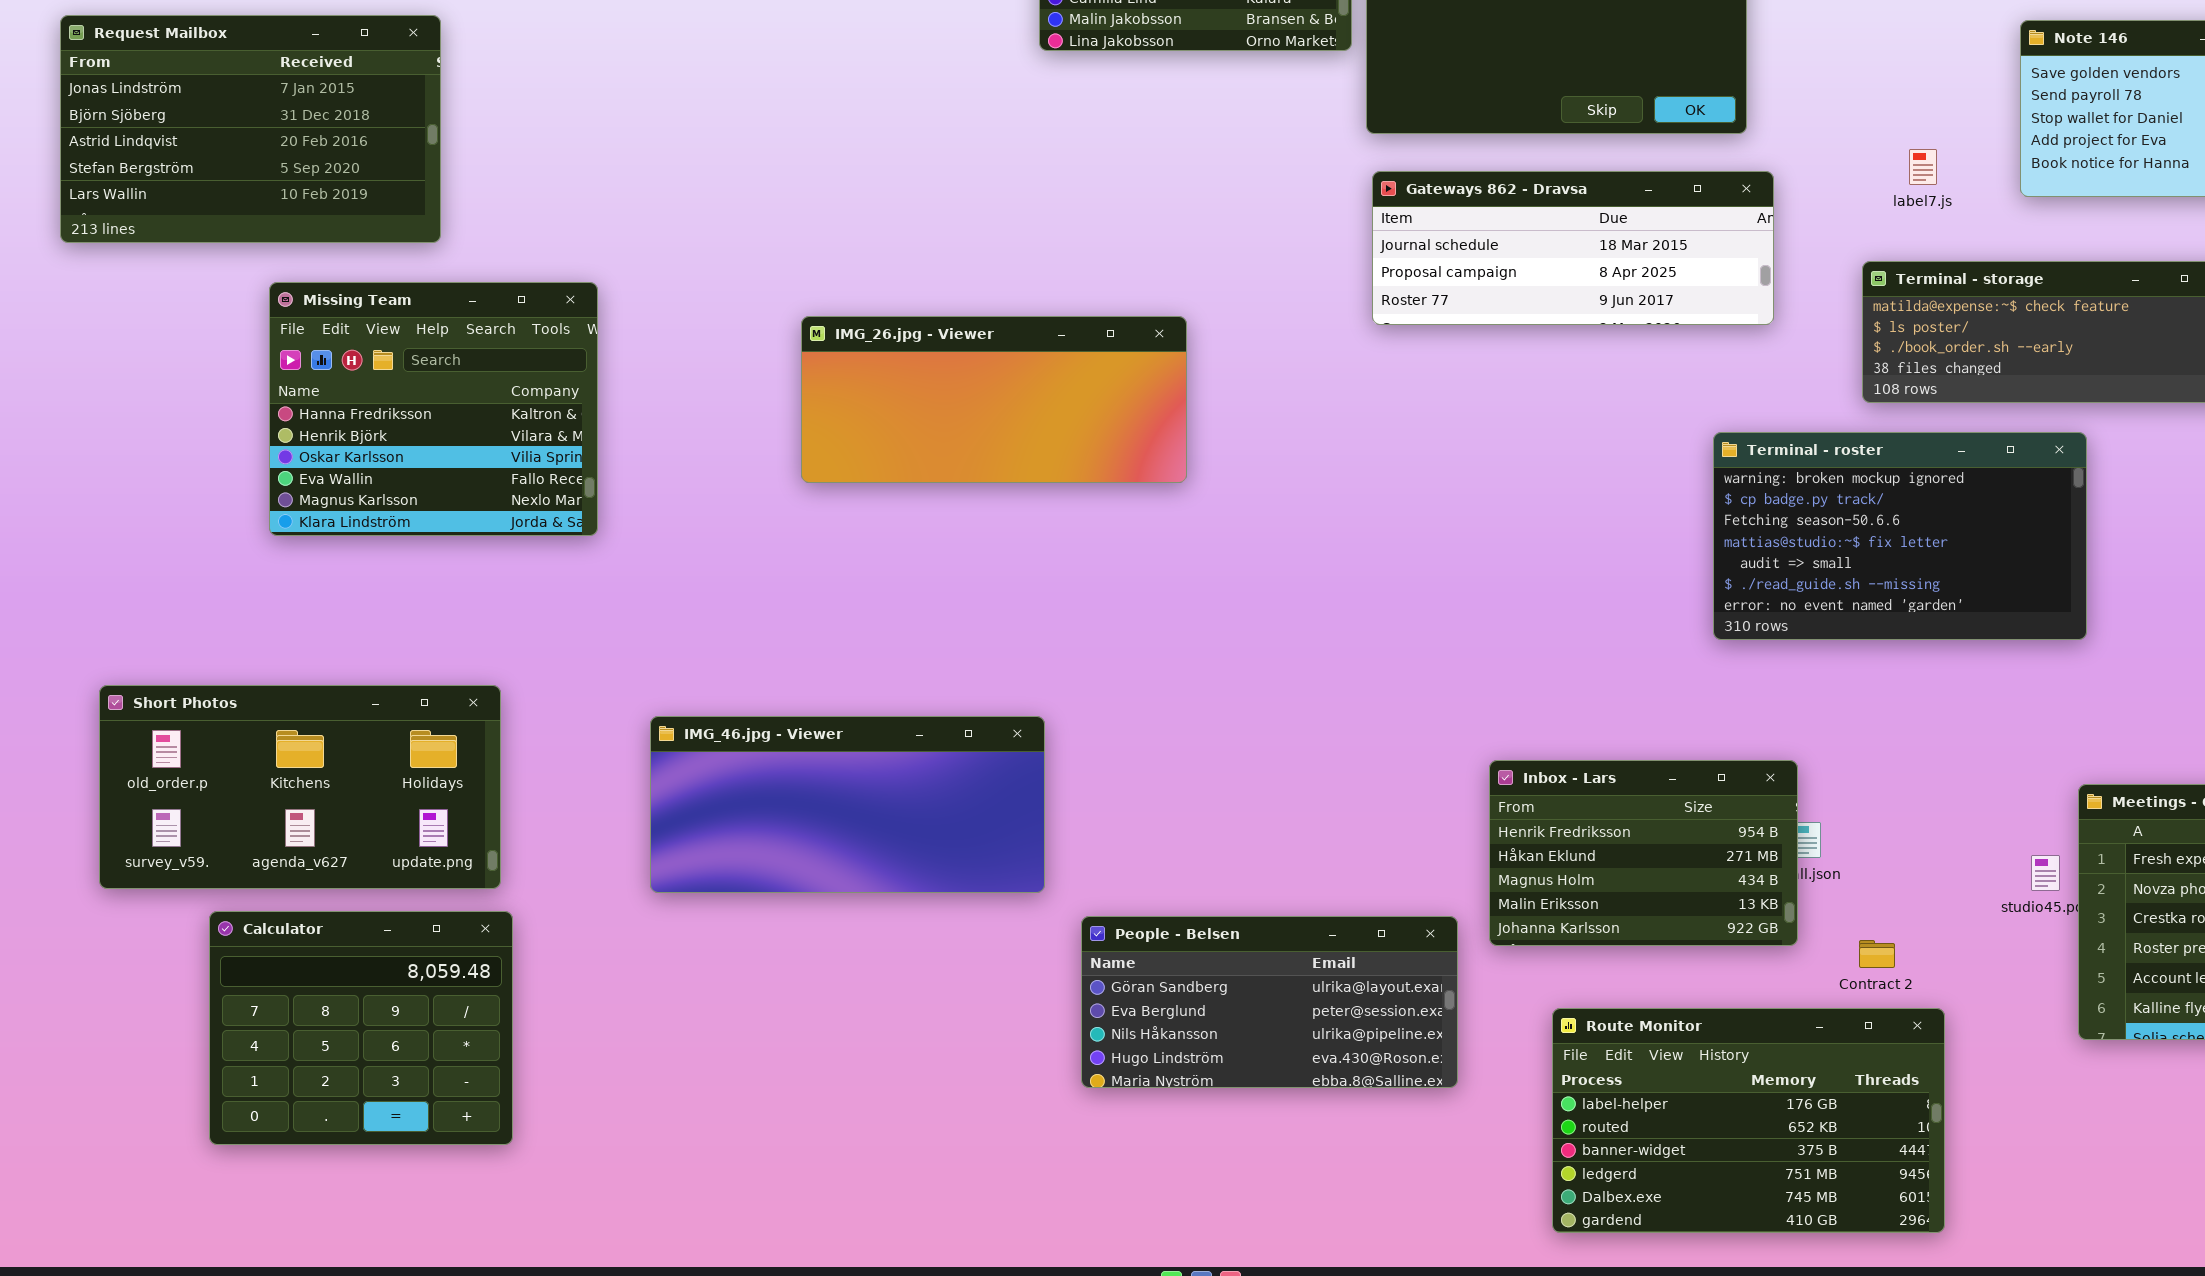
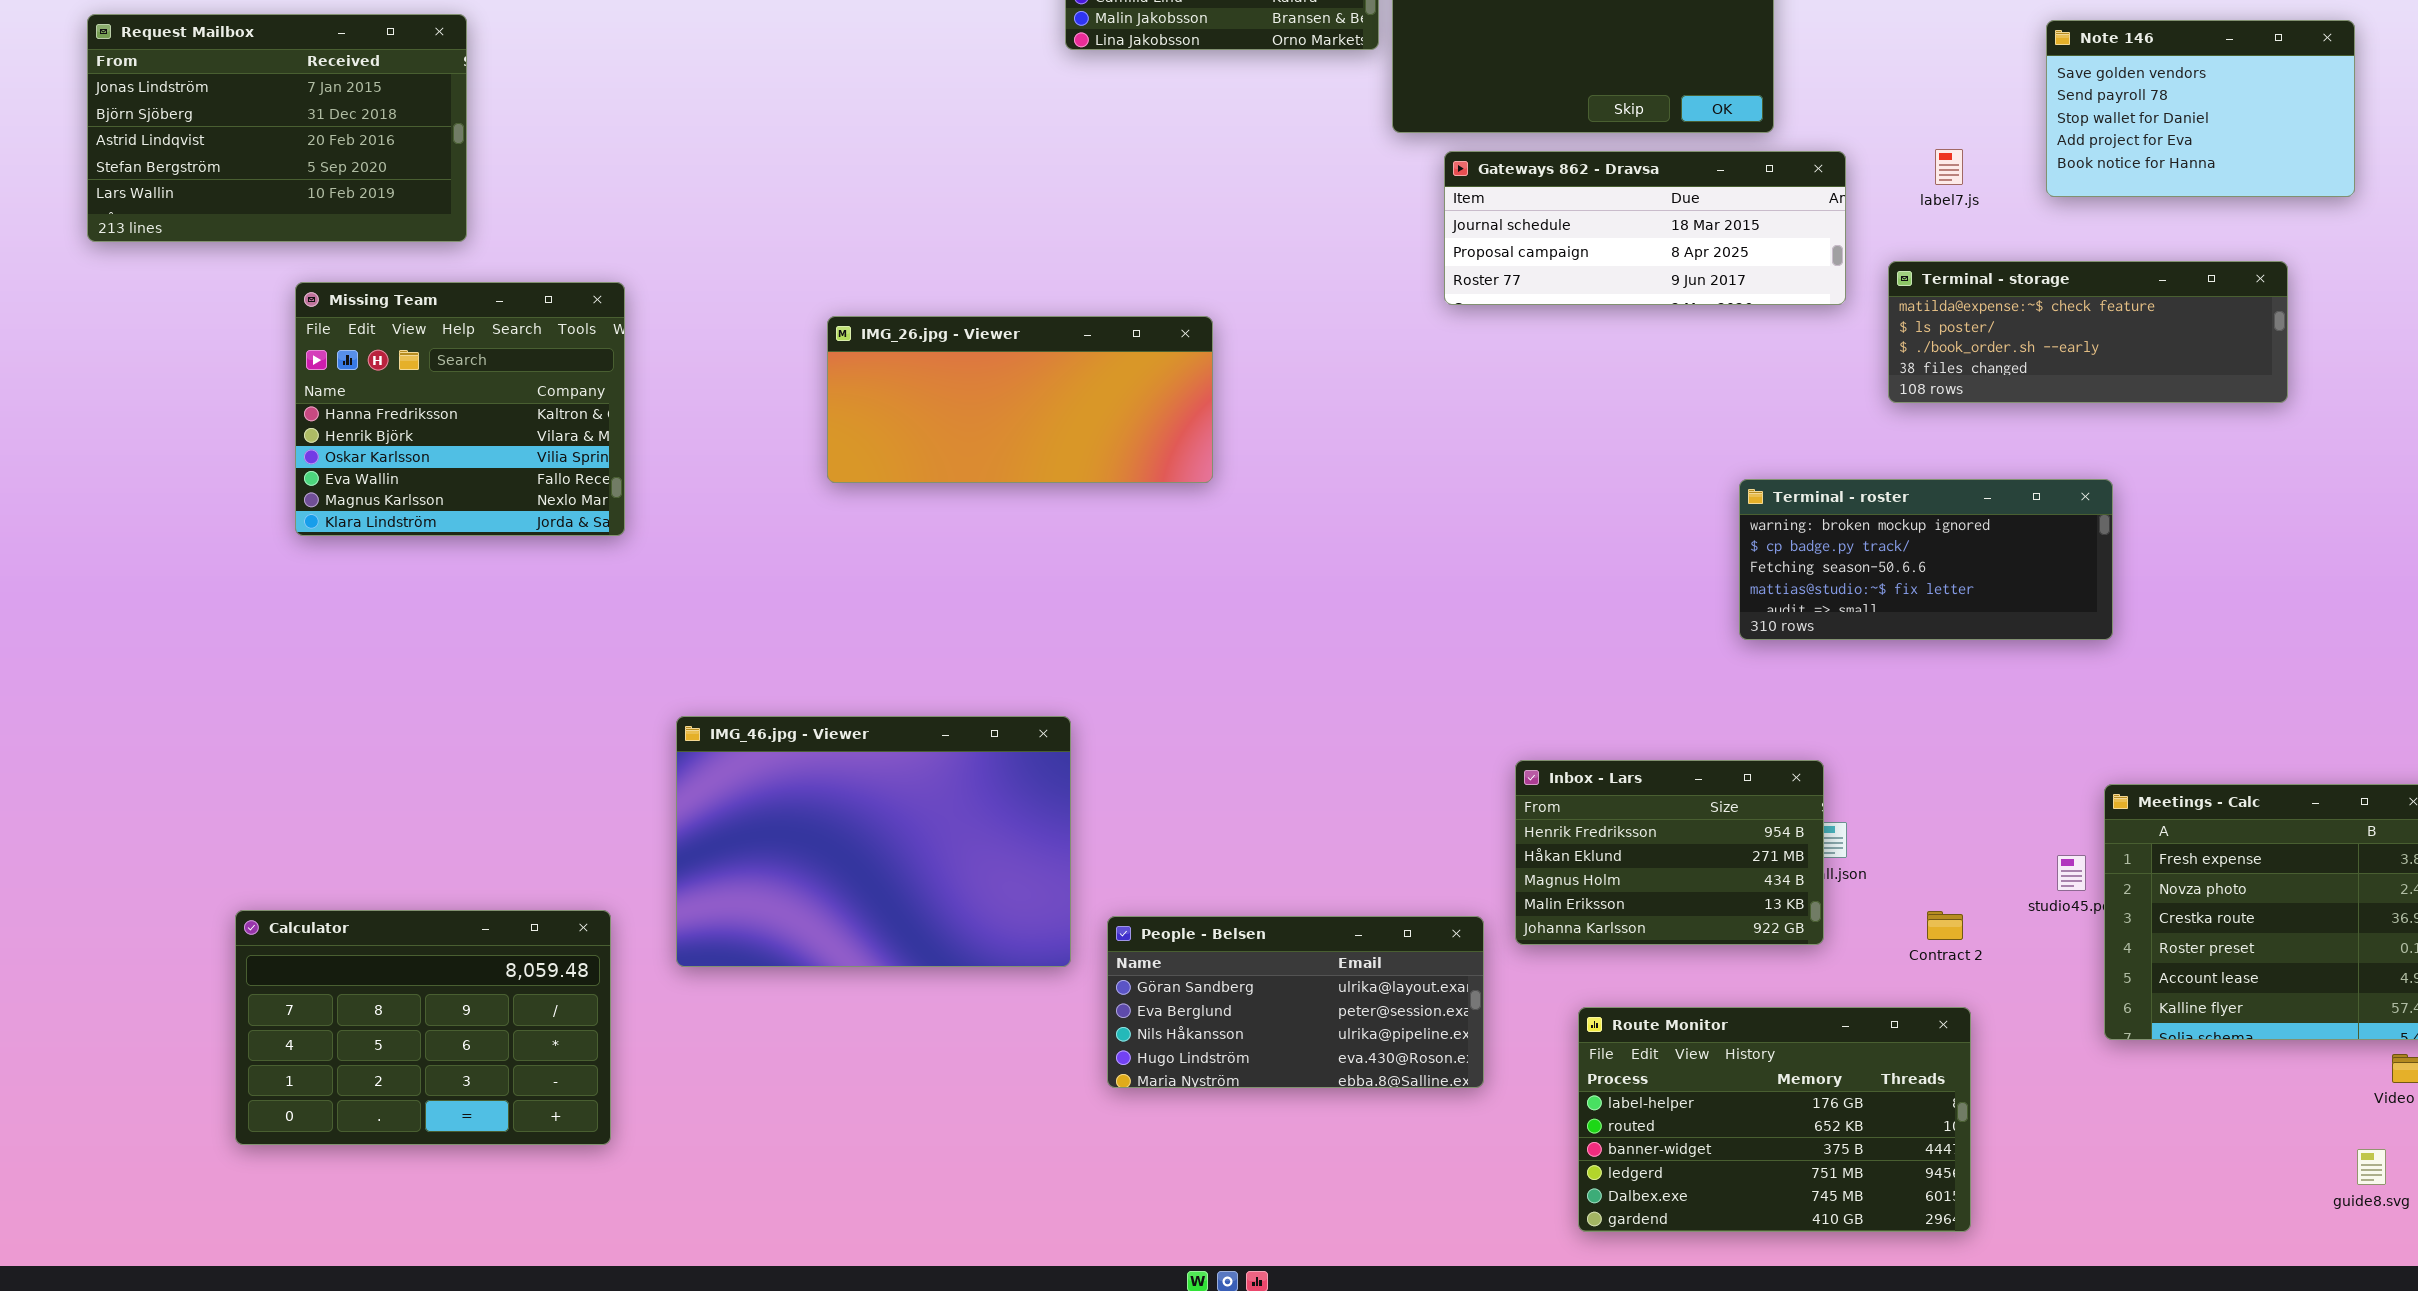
Gateways 862 - Dravsa: [1372,171,1774,325] -> [1444,151,1846,305], moved
Terminal - roster: [1713,432,2087,640] -> [1739,479,2113,640], resized
Short Photos: [99,685,501,889] -> none, closed
IMG_46.jpg - Viewer: [650,716,1045,893] -> [676,716,1071,967], resized
Calculator: [209,911,513,1145] -> [235,910,611,1145], resized
Contract 2: [1859,940,1895,968] -> [1927,911,1963,940], moved

